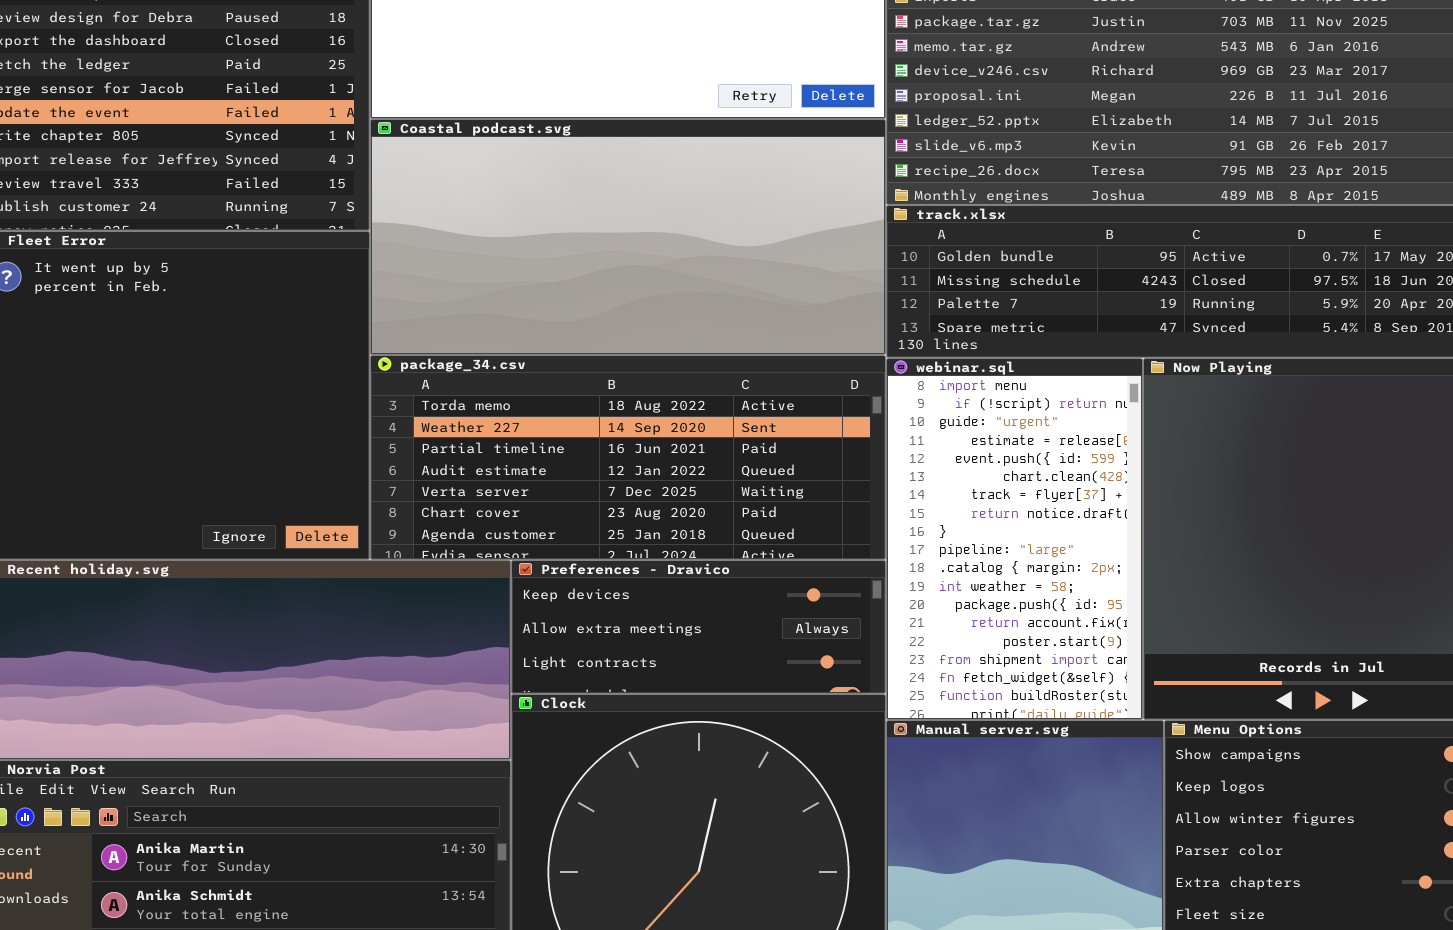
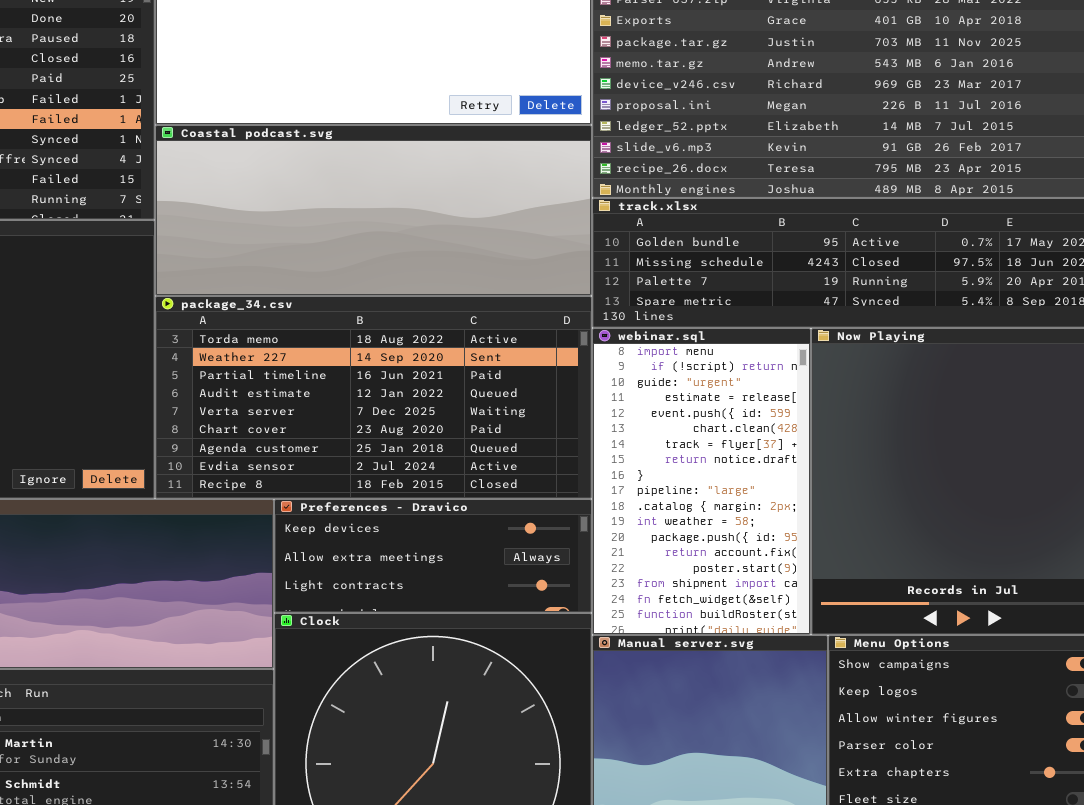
Coastal podcast.svg: [370,119,886,355] -> [155,125,592,296], resized
package_34.csv: [370,355,886,560] -> [155,296,592,499], resized

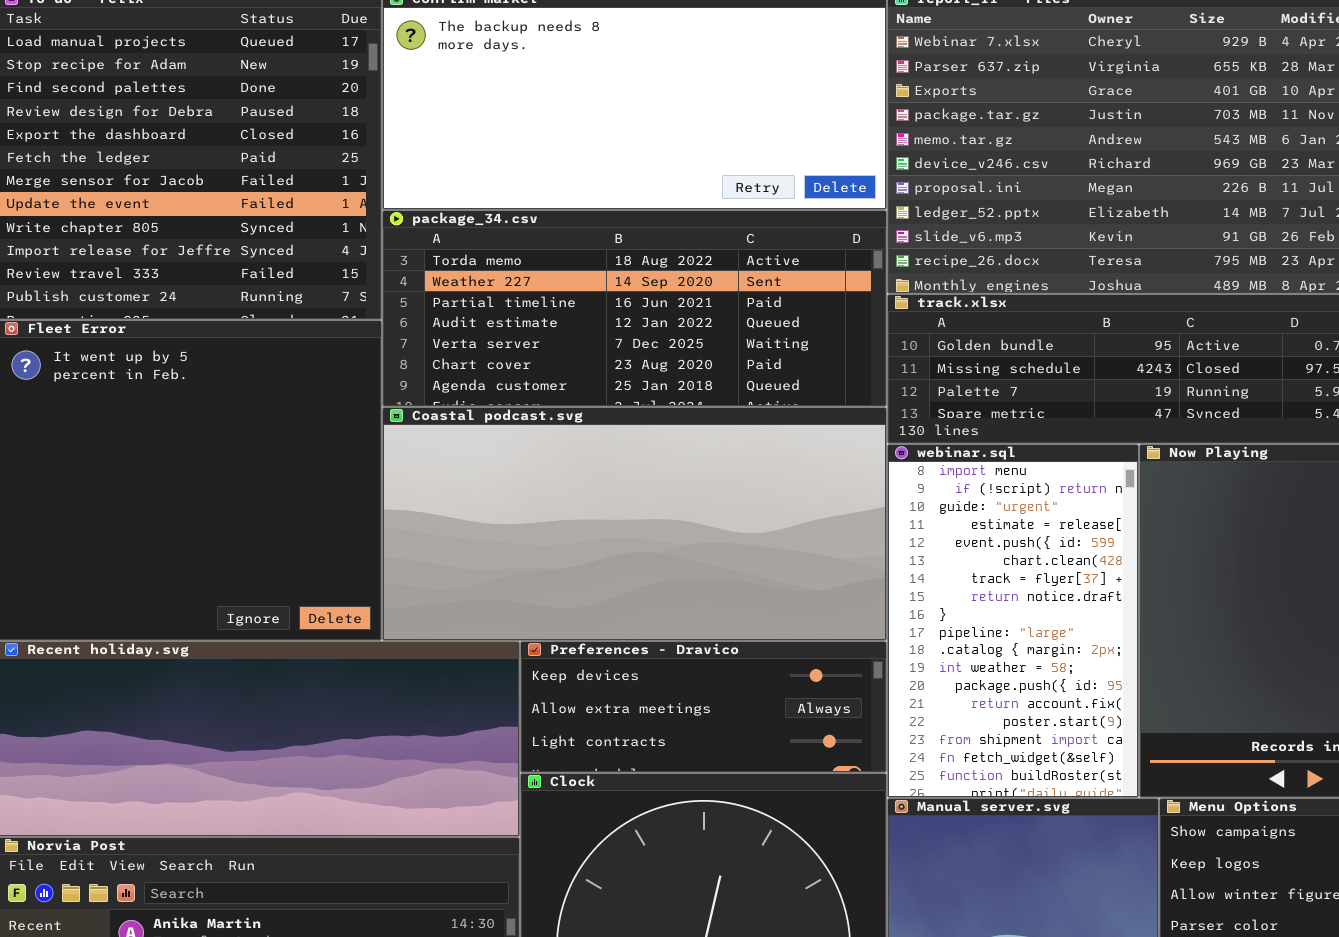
Coastal podcast.svg: [155,125,592,296] -> [382,407,887,641], moved, resized
package_34.csv: [155,296,592,499] -> [382,210,887,407], moved, resized

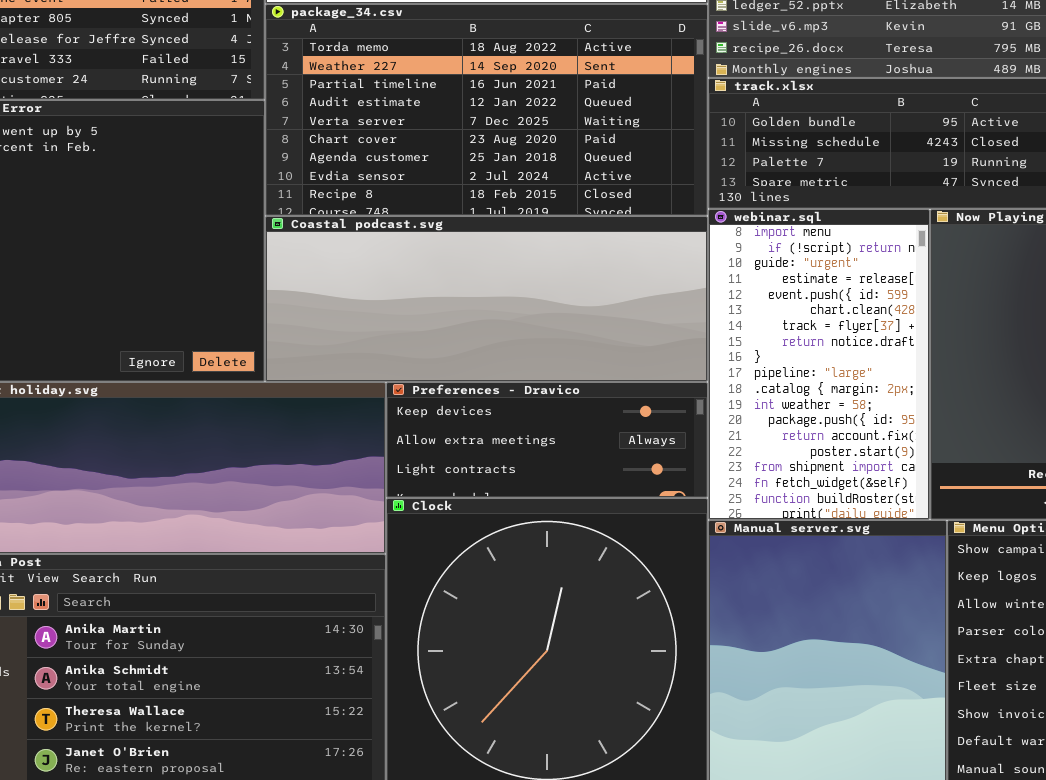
package_34.csv: [382,210,887,407] -> [265,4,708,216], resized
Coastal podcast.svg: [382,407,887,641] -> [265,216,708,382], resized

